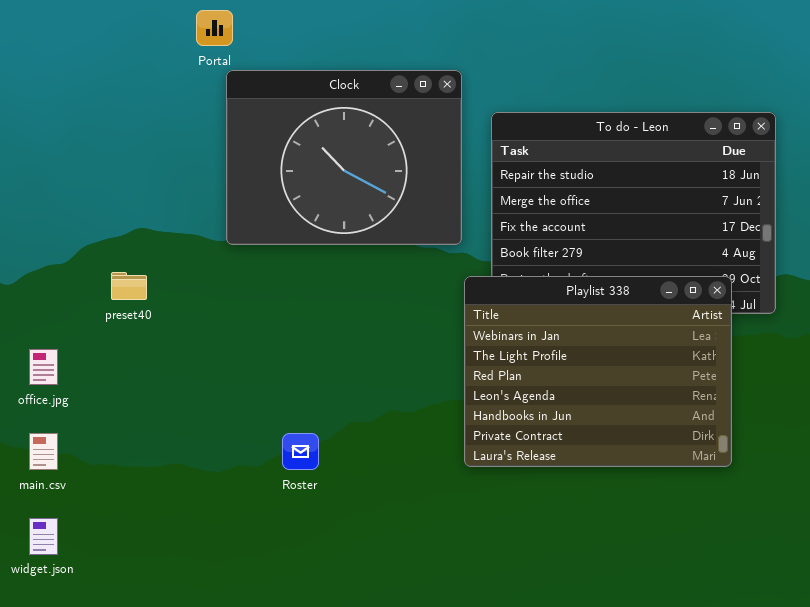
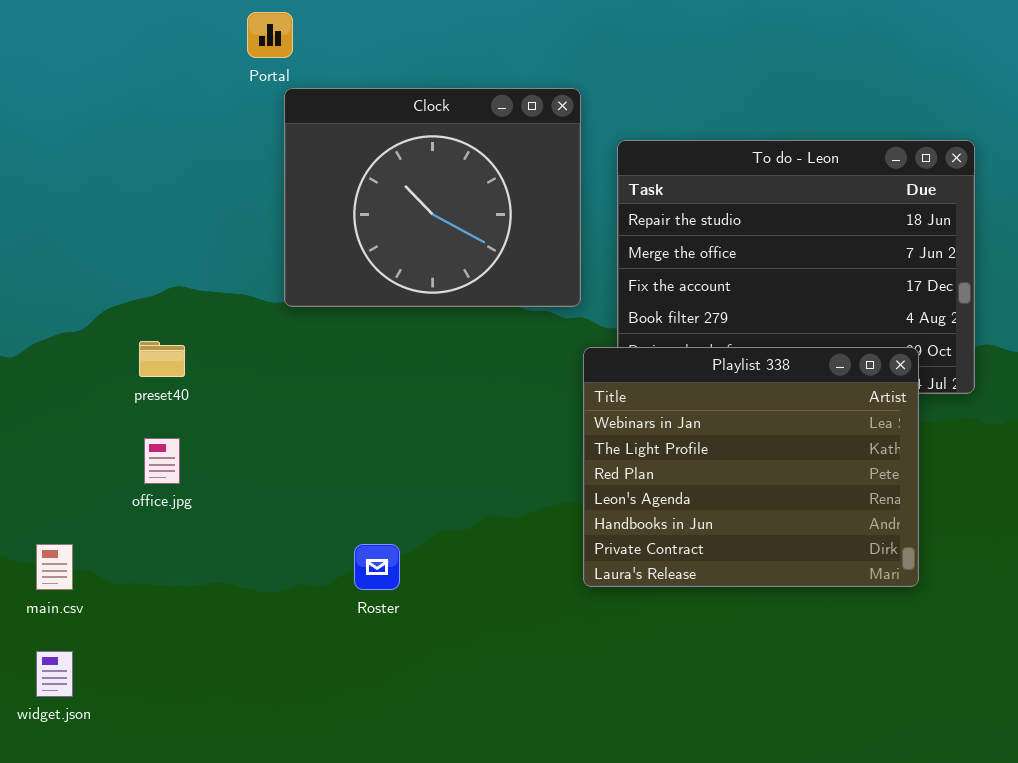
office.jpg: [29,349,58,385] -> [144,438,180,484], moved

